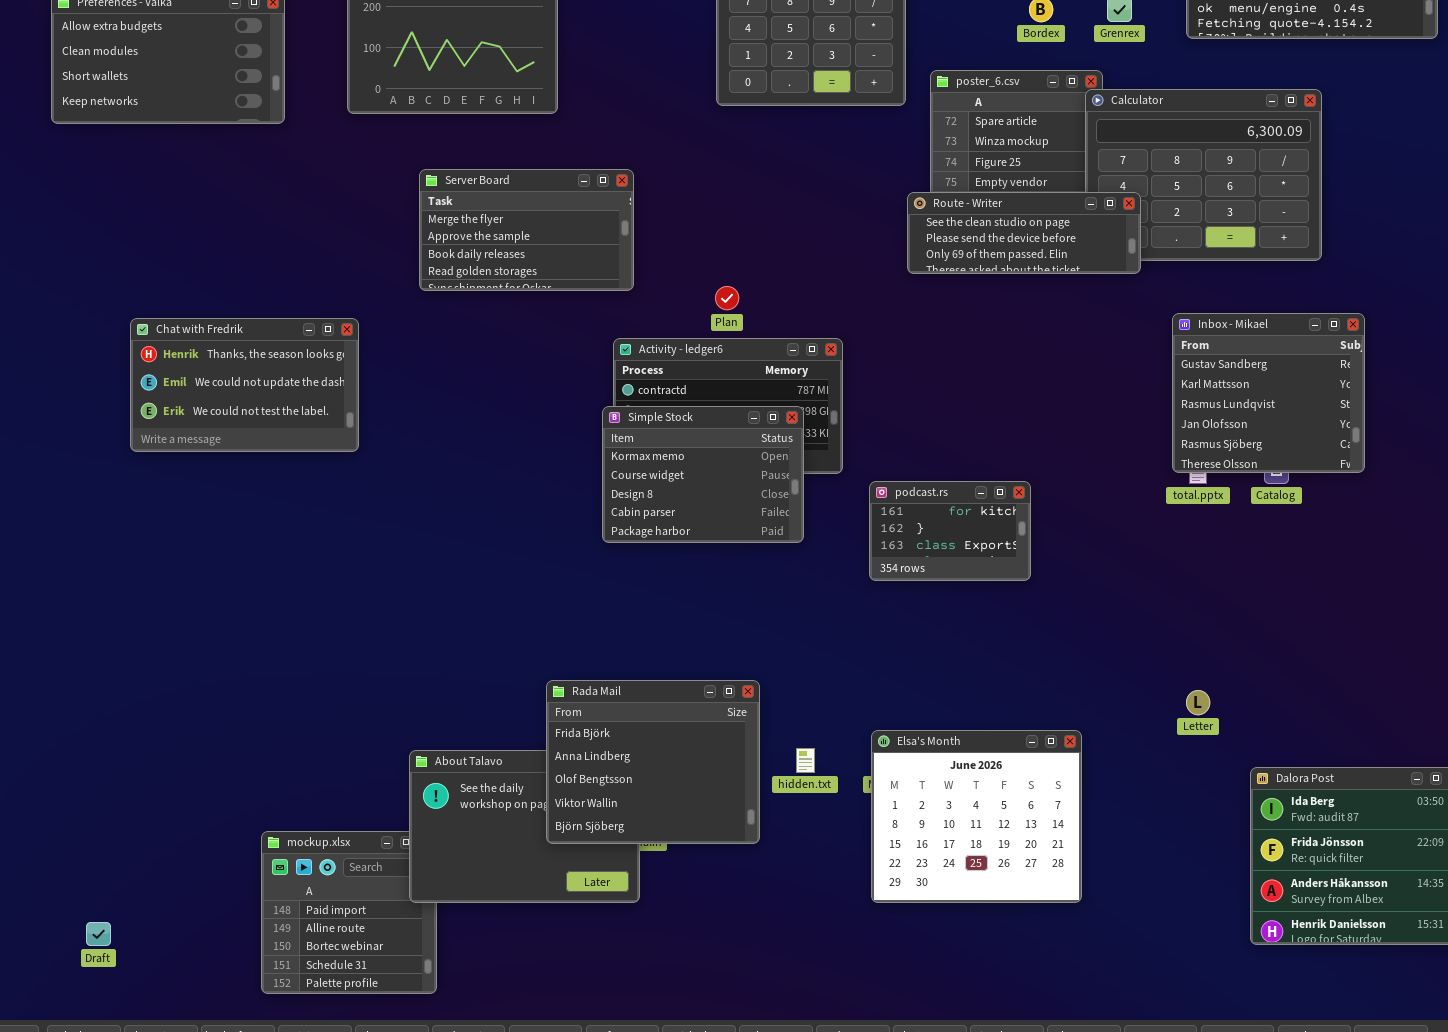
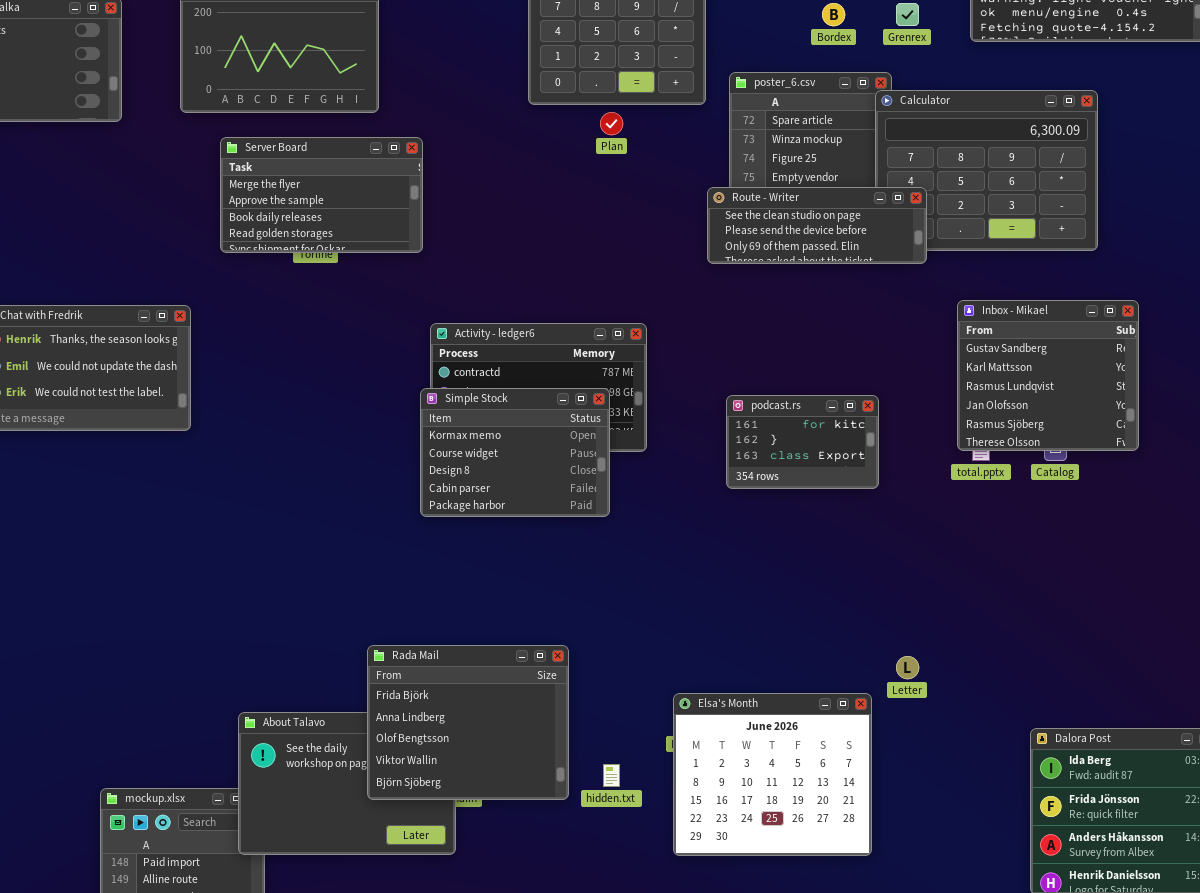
Server Board: [419,169,634,291] -> [220,137,423,253], moved
Plan: [715,286,739,310] -> [600,112,623,135], moved
podcast.rs: [869,481,1031,581] -> [726,395,879,489], moved
Letter: [1186,690,1210,715] -> [896,656,919,679], moved
hidden.txt: [796,748,815,773] -> [603,764,620,787], moved

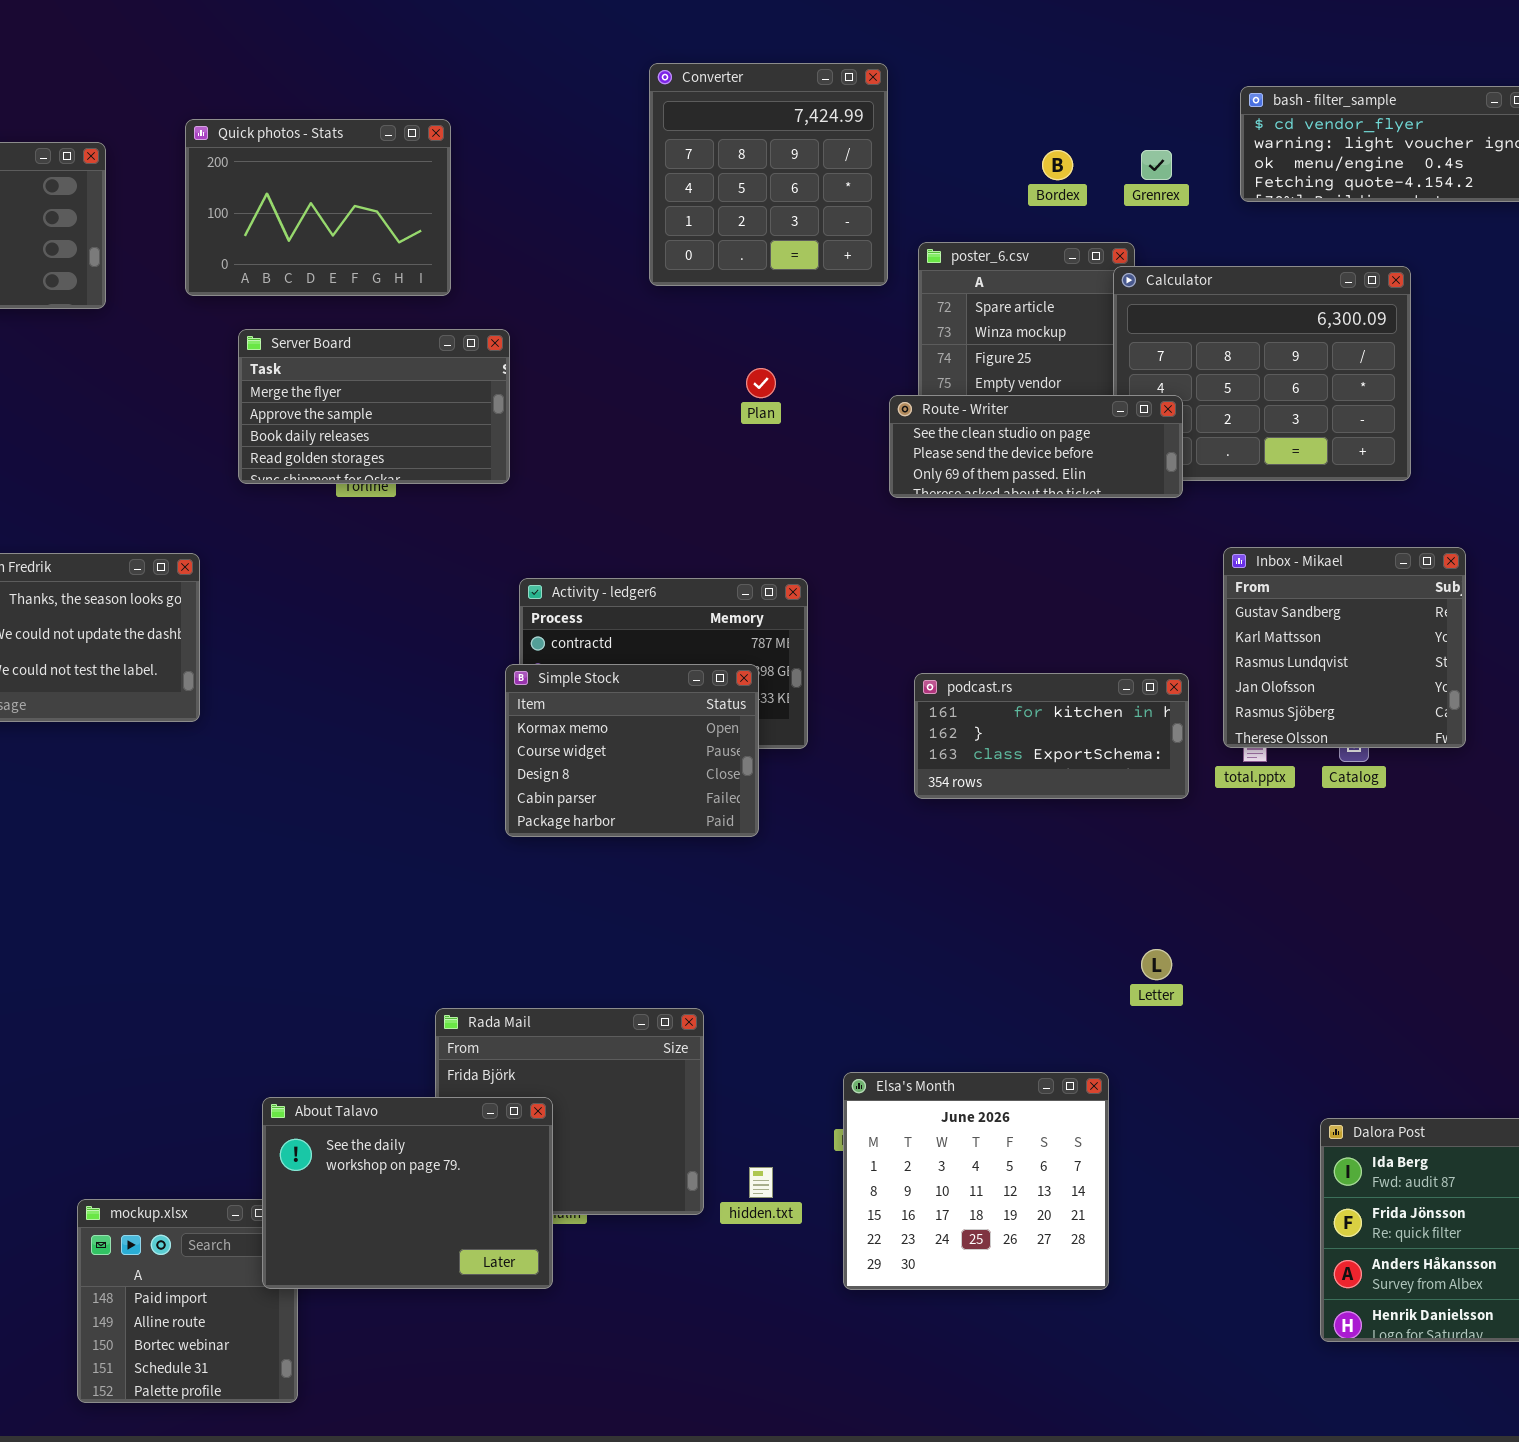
Plan: [600,112,623,135] -> [746,368,776,398], moved
podcast.rs: [726,395,879,489] -> [914,673,1189,799], resized
Letter: [896,656,919,679] -> [1141,949,1172,980], moved
About Talavo: [238,712,456,855] -> [262,1097,553,1289], raised

